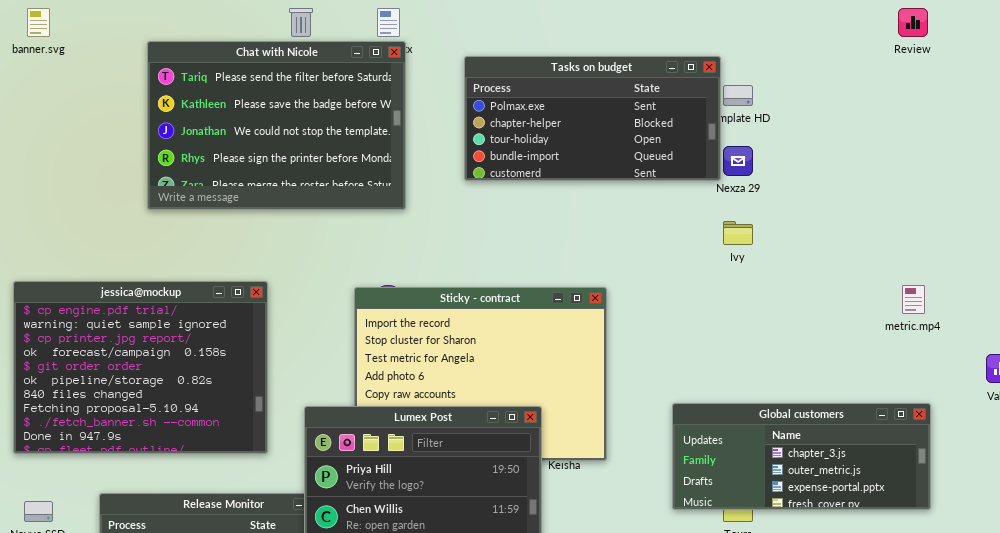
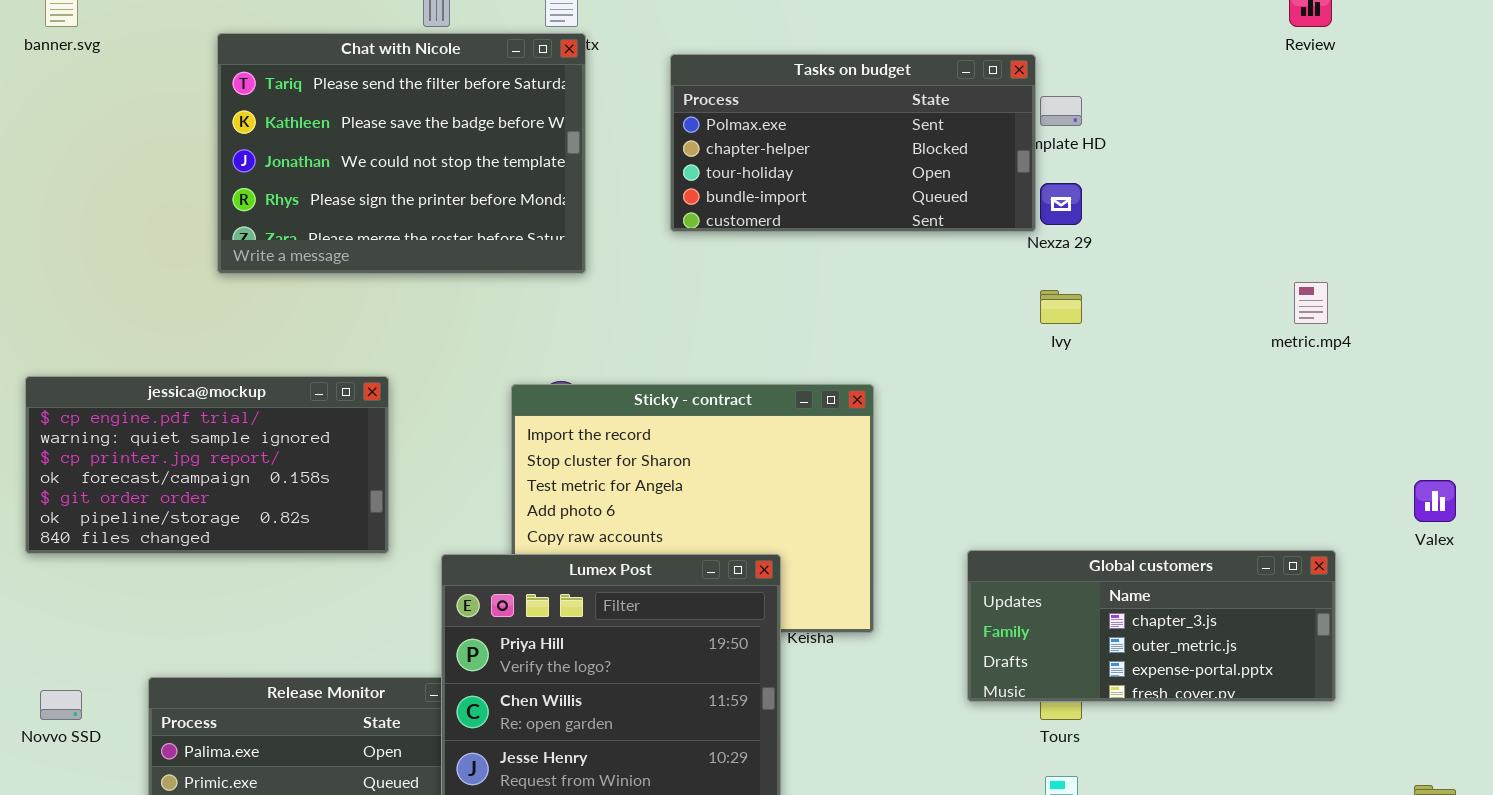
jessica@mockup: [13,281,268,454] -> [25,376,389,554], resized
metric.mp4: [902,285,925,314] -> [1294,282,1328,324], moved

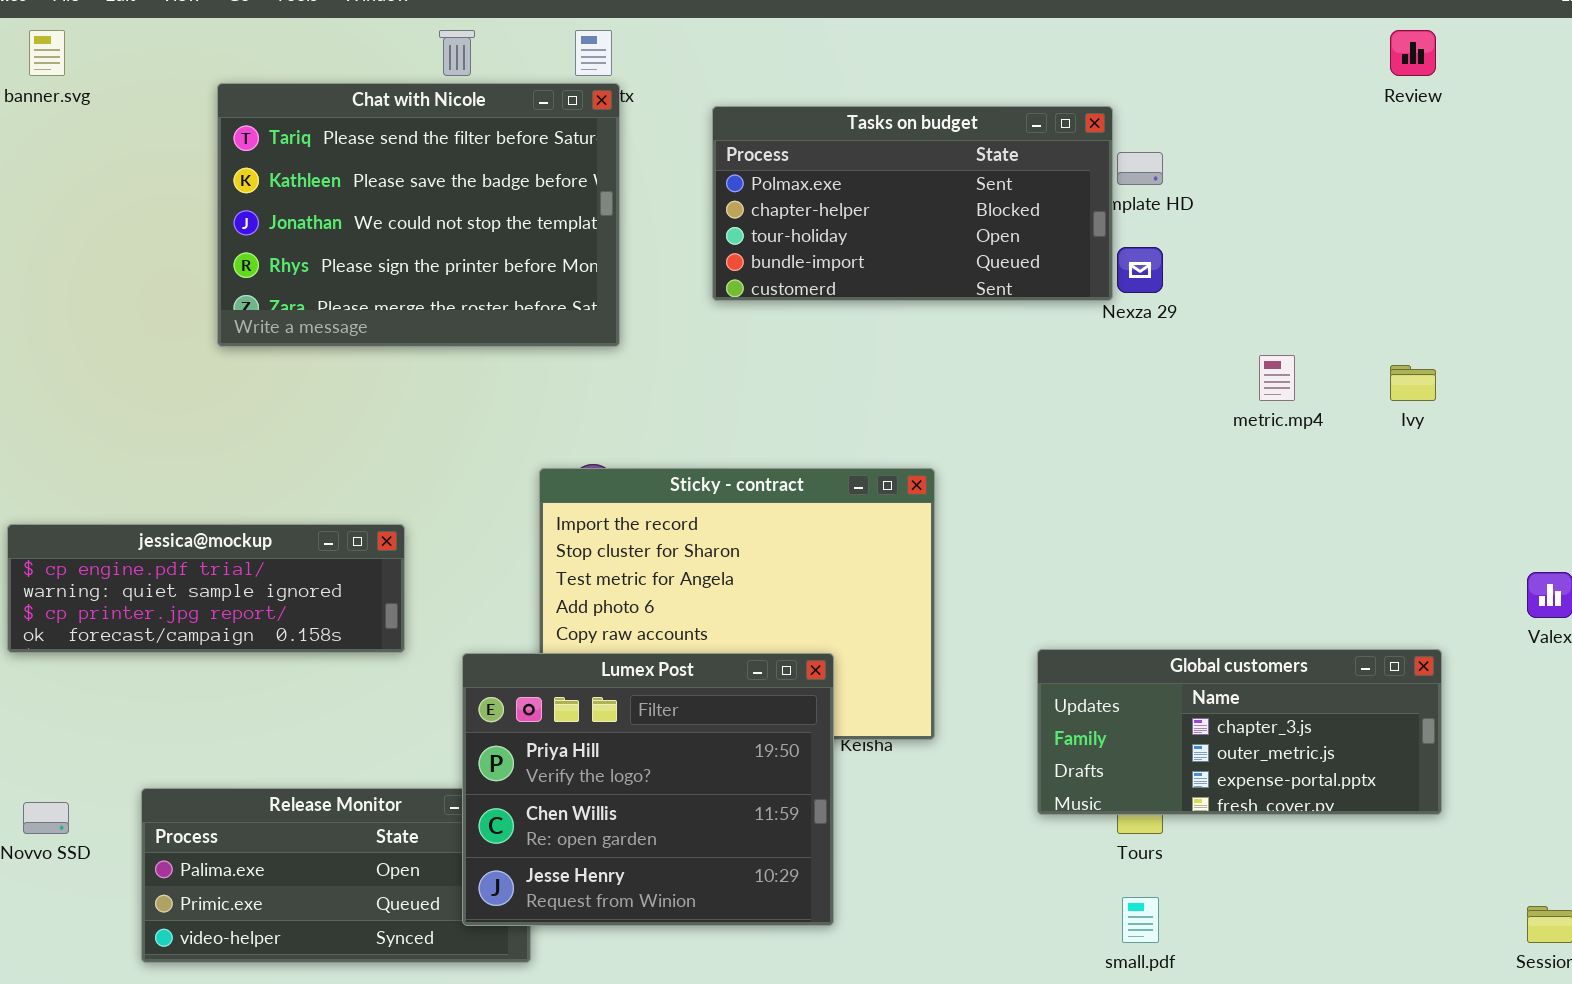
metric.mp4: [1294,282,1328,324] -> [1259,355,1295,401], moved
Ivy: [1040,290,1082,324] -> [1390,365,1436,401], moved
jessica@mockup: [25,376,389,554] -> [7,524,405,653], resized

